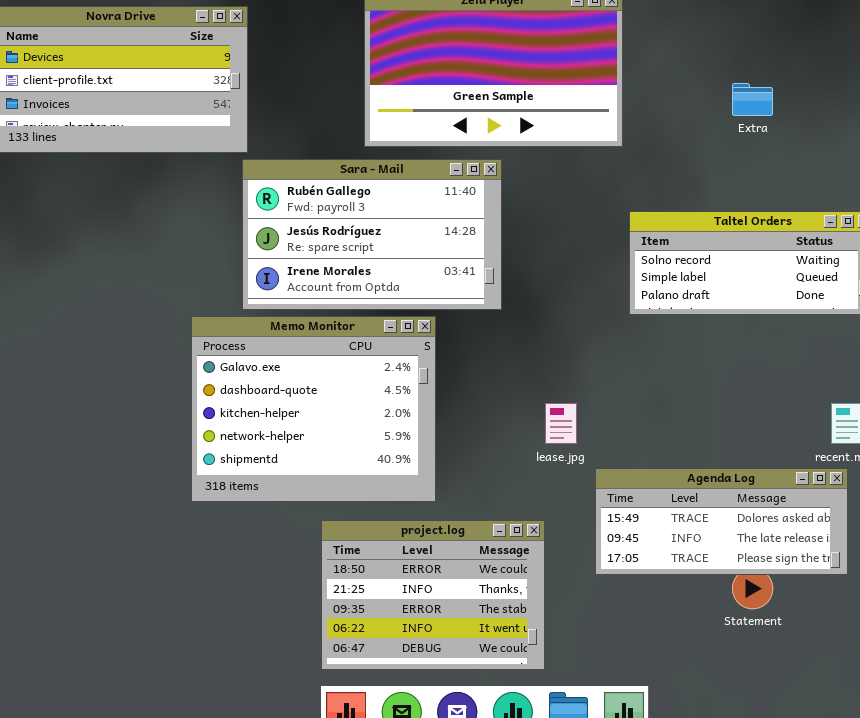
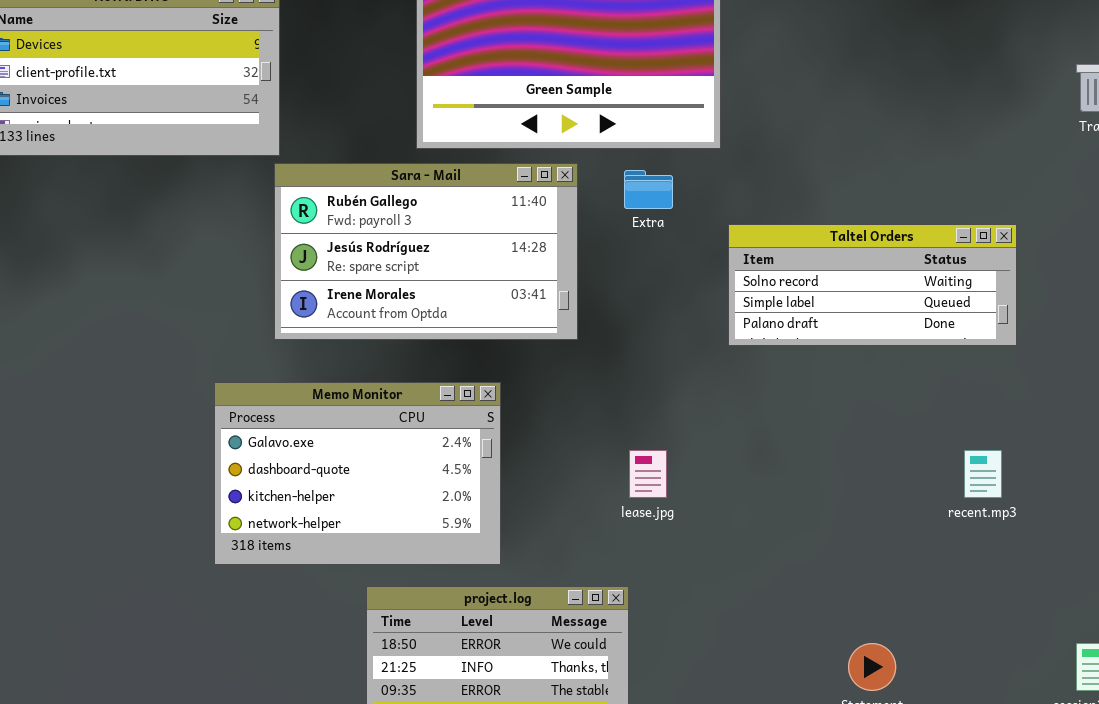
Extra: [732,83,773,116] -> [624,170,673,209], moved
Memo Monitor: [191,316,436,502] -> [214,382,501,565], resized
Agenda Log: [595,468,848,575] -> none, closed

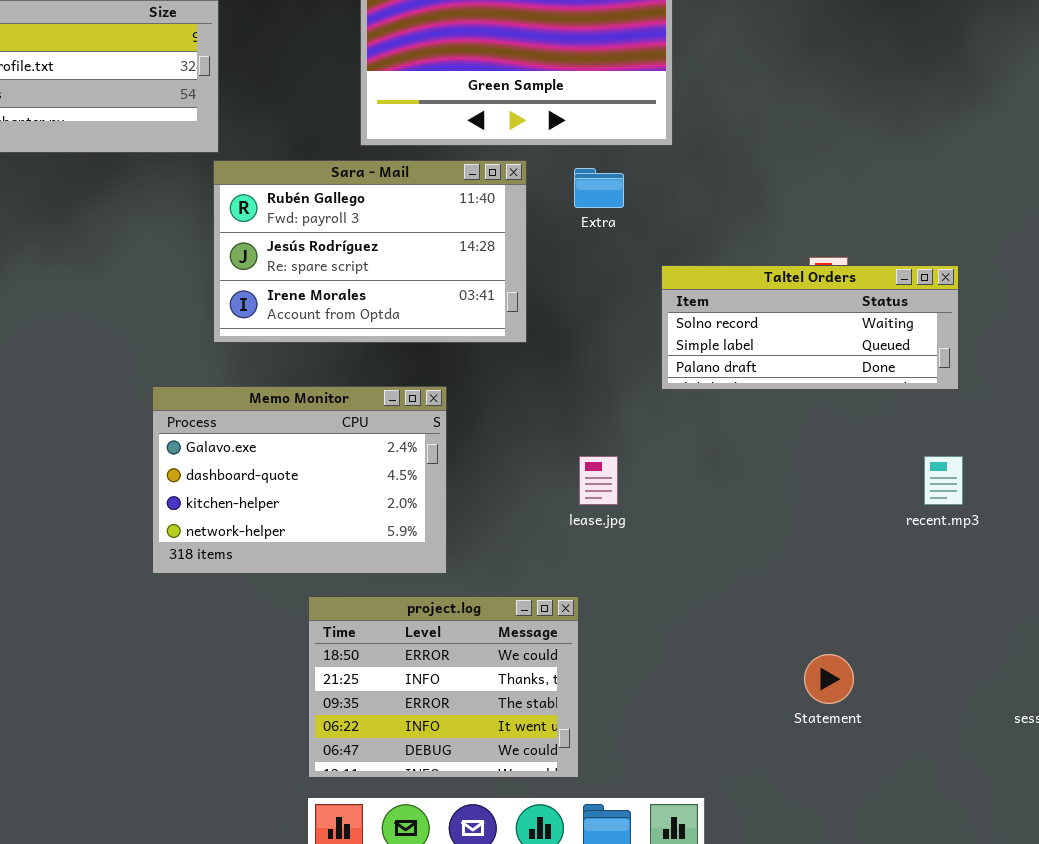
Taltel Orders: [728,224,1017,346] -> [661,265,959,390], moved

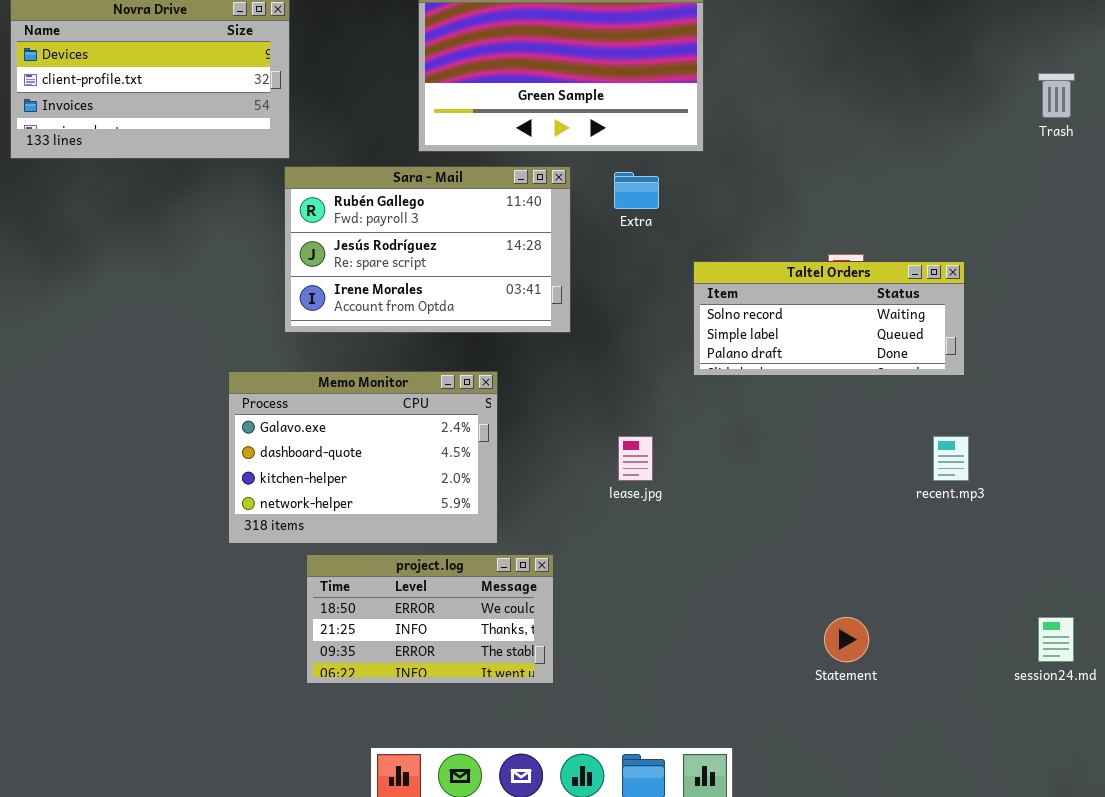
project.log: [308,596,579,778] -> [306,554,554,684], moved, resized

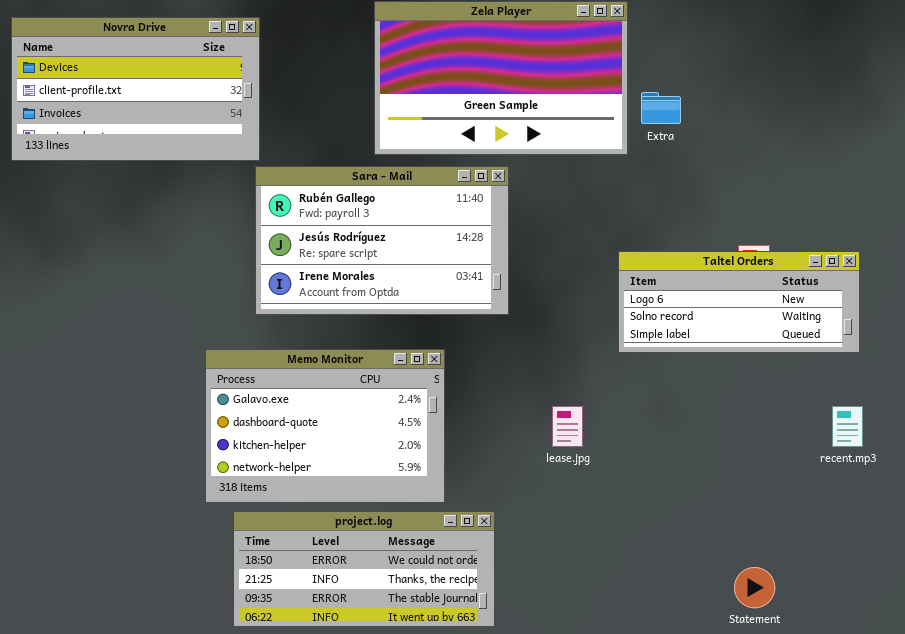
Extra: [614,172,659,209] -> [641,92,681,124], moved
Taltel Orders: [693,261,965,376] -> [618,251,860,353], scrolled up 1 row
project.log: [306,554,554,684] -> [233,511,495,627], resized

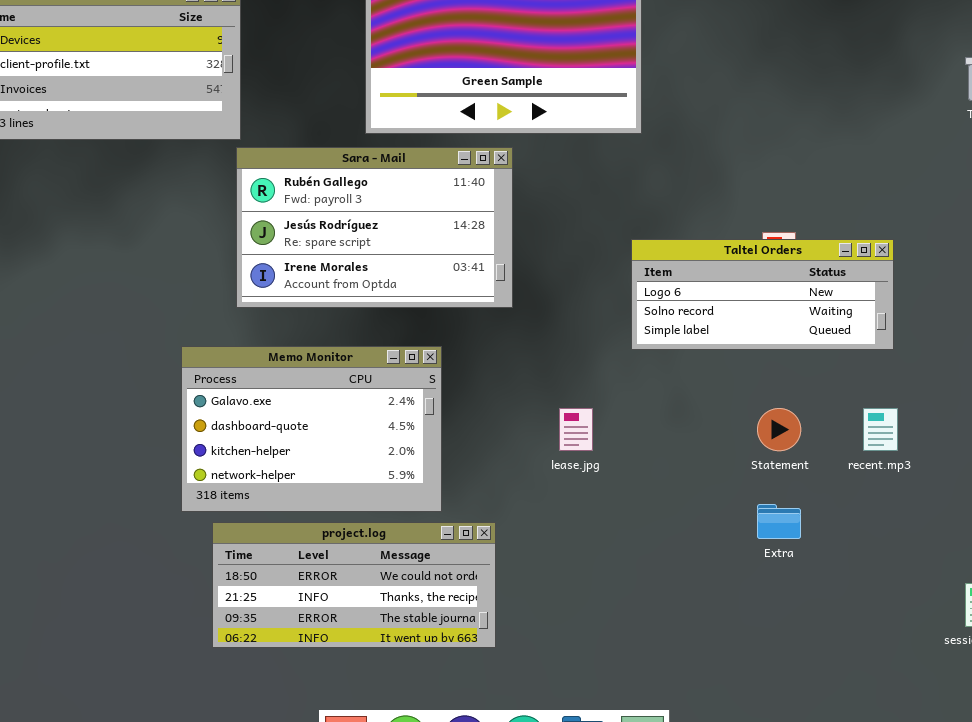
Extra: [641,92,681,124] -> [757,504,801,539], moved
Statement: [734,567,775,608] -> [757,408,801,451], moved

